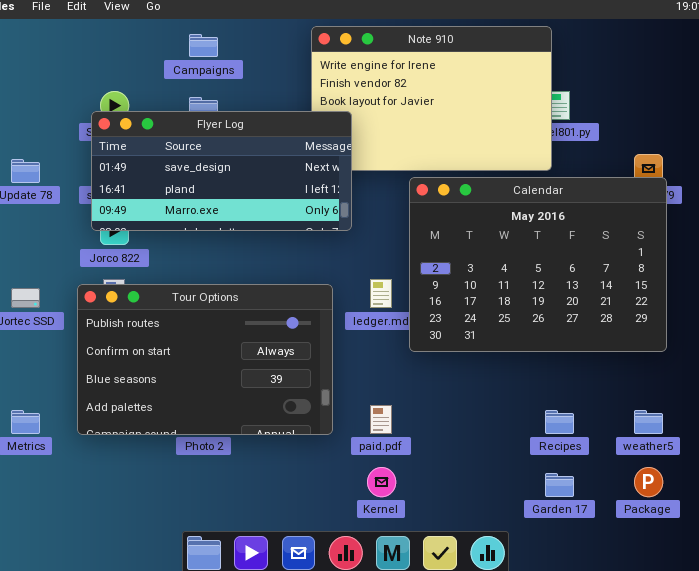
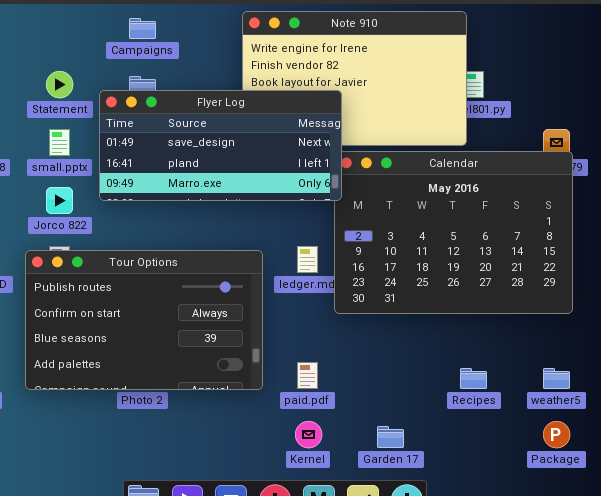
Flyer Log: [91,111,352,231] -> [99,90,342,201], moved
Garden 17: [545,473,574,497] -> [377,426,404,448], moved

